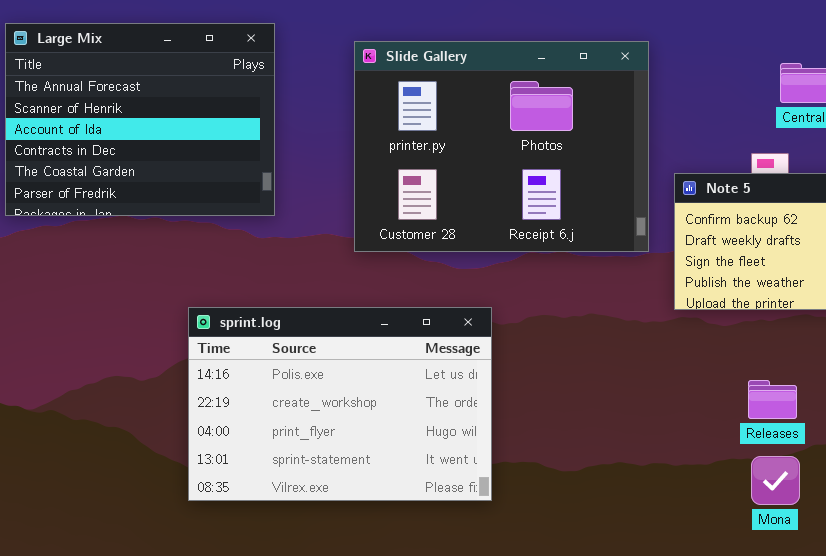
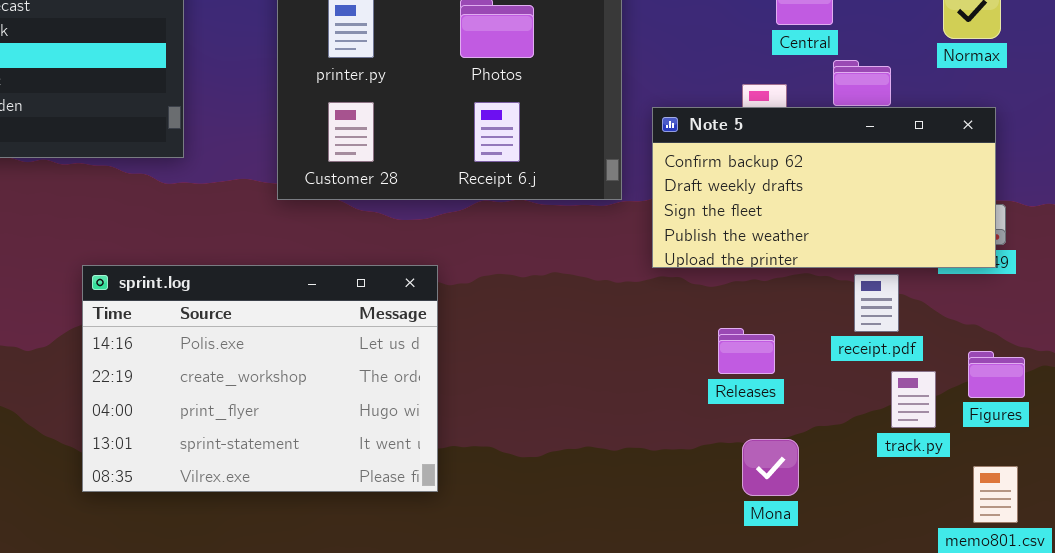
Releases: [748,380,797,419] -> [718,328,775,374], moved

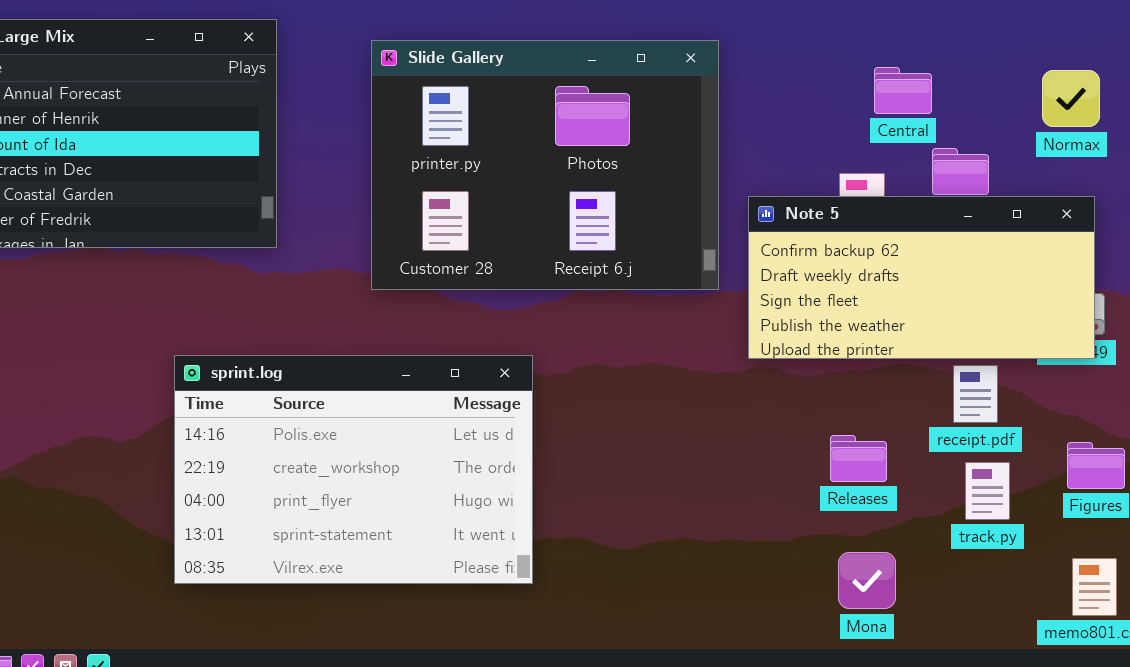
Releases: [718,328,775,374] -> [830,435,887,482], moved
track.py: [891,371,936,428] -> [965,462,1010,520], moved
Mona: [742,439,799,496] -> [838,552,896,609], moved

